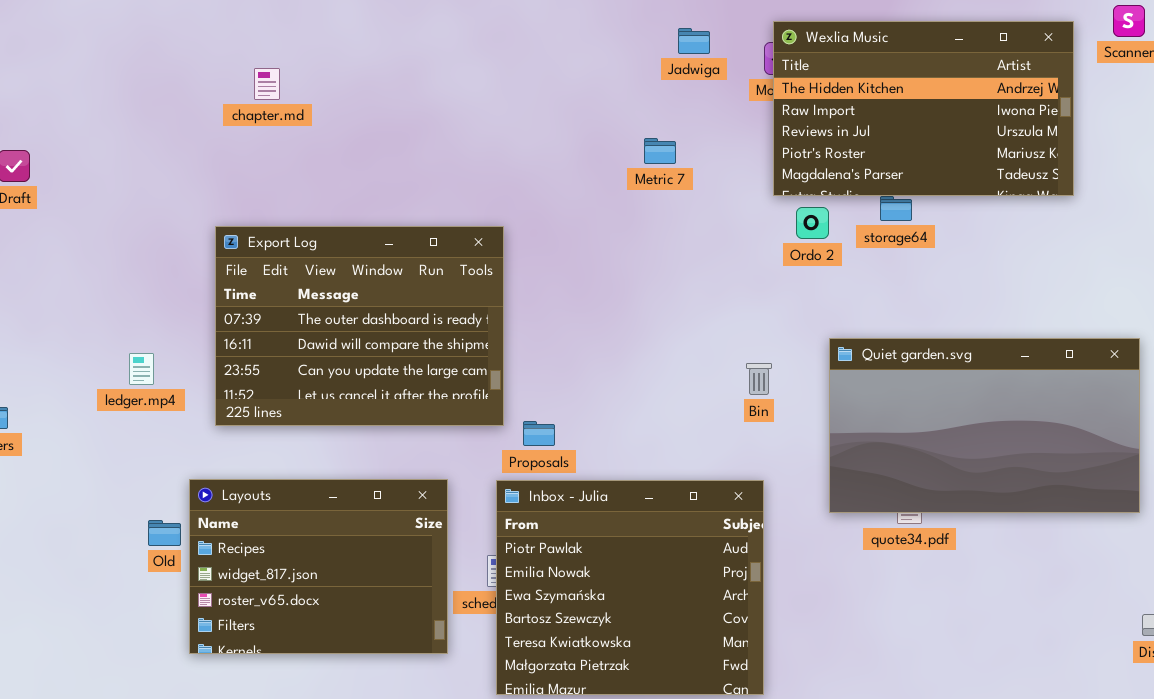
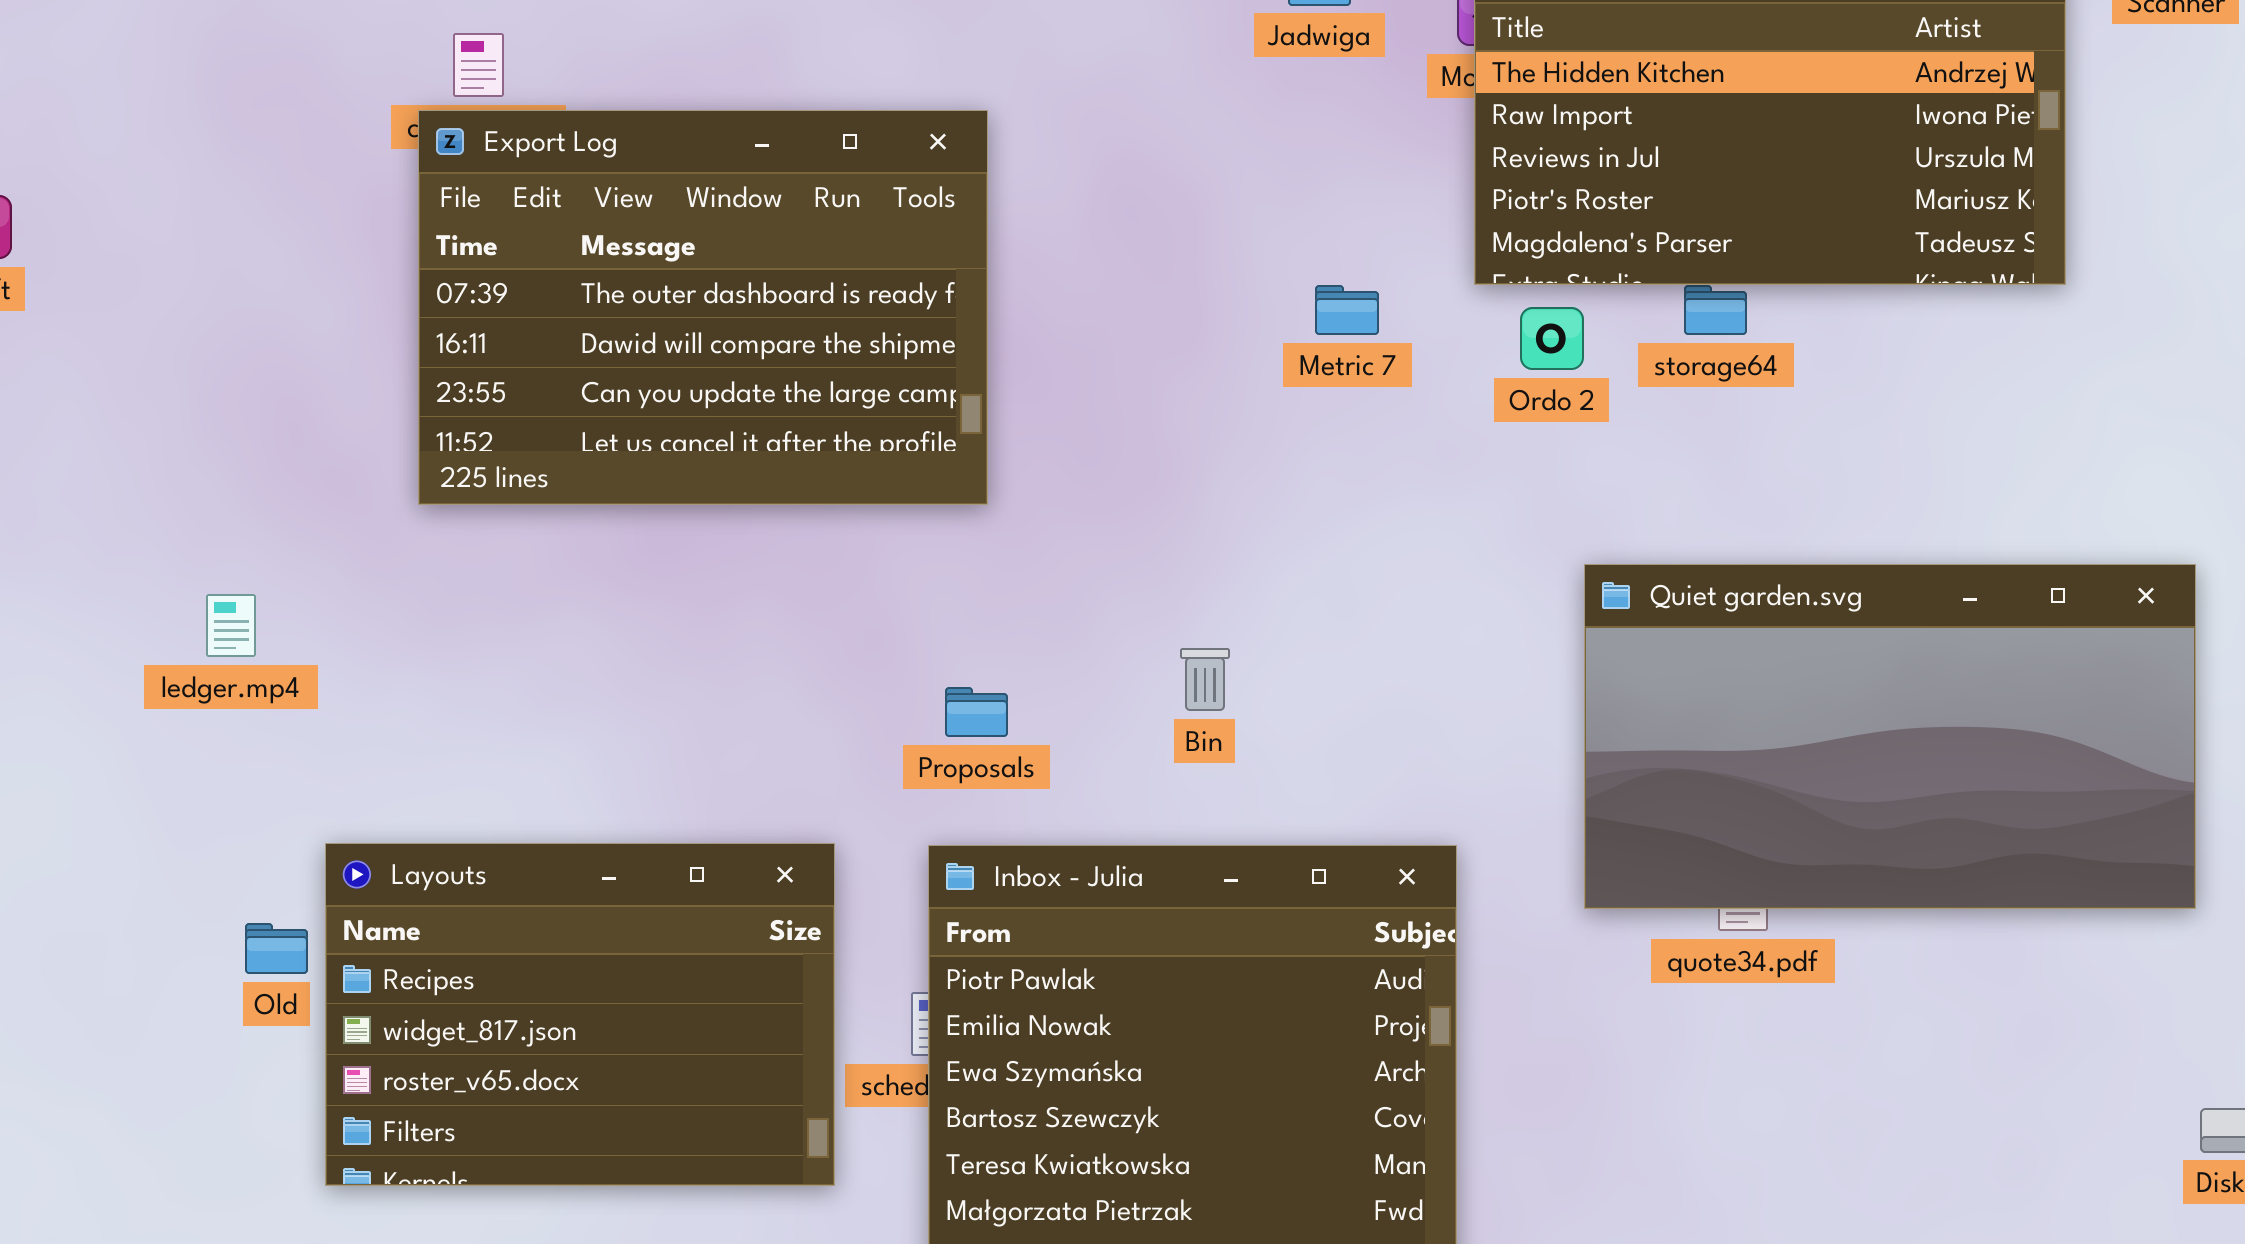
Metric 7: [644,138,676,164] -> [1315,285,1379,335], moved
Export Log: [215,226,504,426] -> [418,110,988,505], moved
Bin: [746,363,772,395] -> [1180,648,1230,711], moved
Proposals: [523,421,555,446] -> [945,687,1008,737], moved

